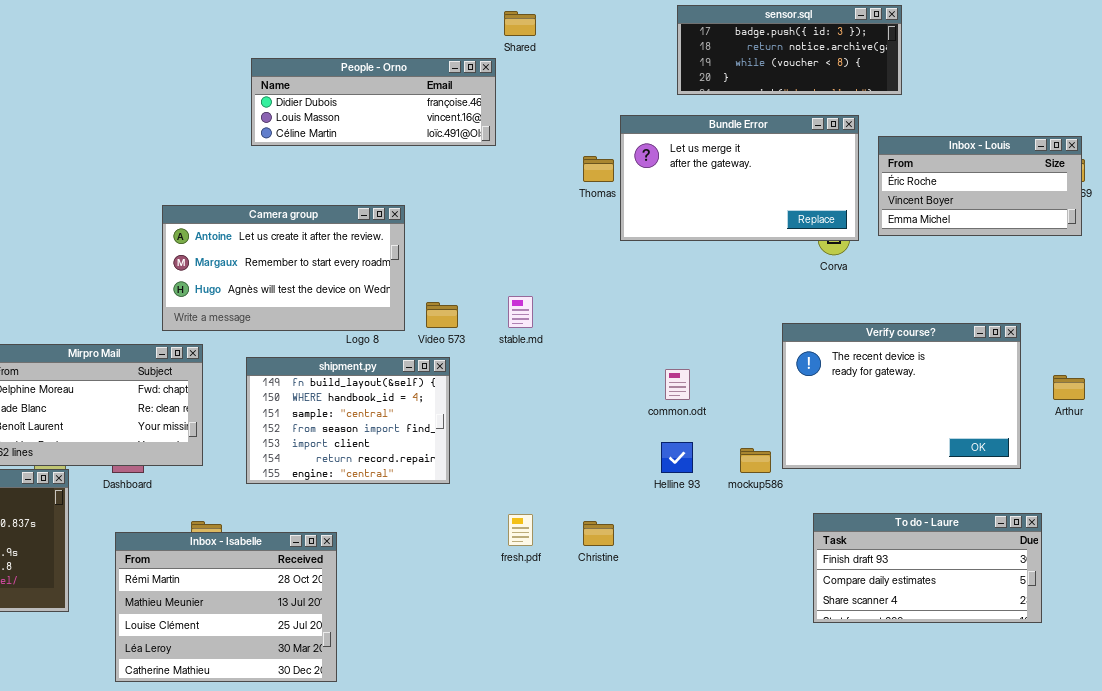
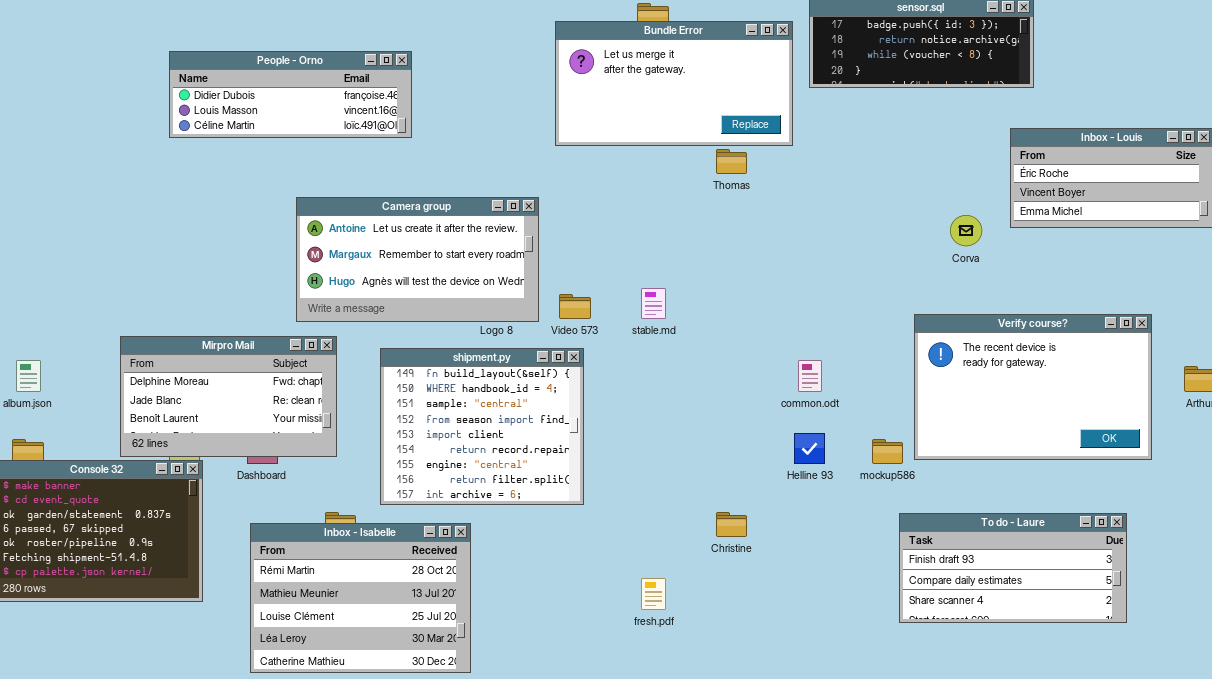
People - Orno: [251,58,496,146] -> [169,51,412,138], moved
Bundle Error: [620,115,859,241] -> [555,21,793,146], moved
shipment.py: [246,357,450,484] -> [380,348,584,505], resized
To do - Laure: [813,513,1042,623] -> [899,513,1127,623], moved
fresh.pdf: [508,514,533,546] -> [641,578,666,610], moved

